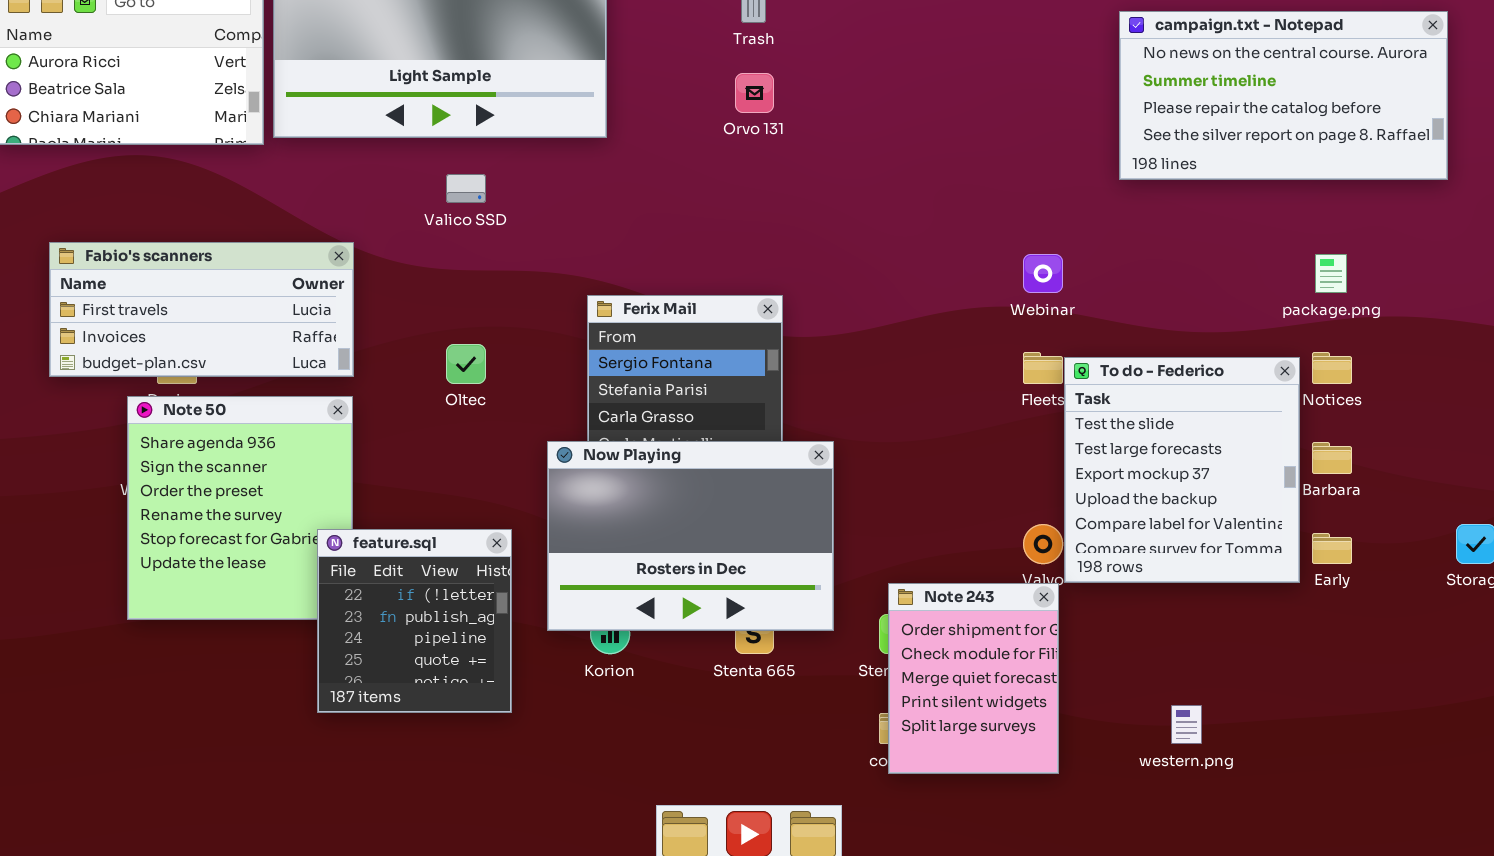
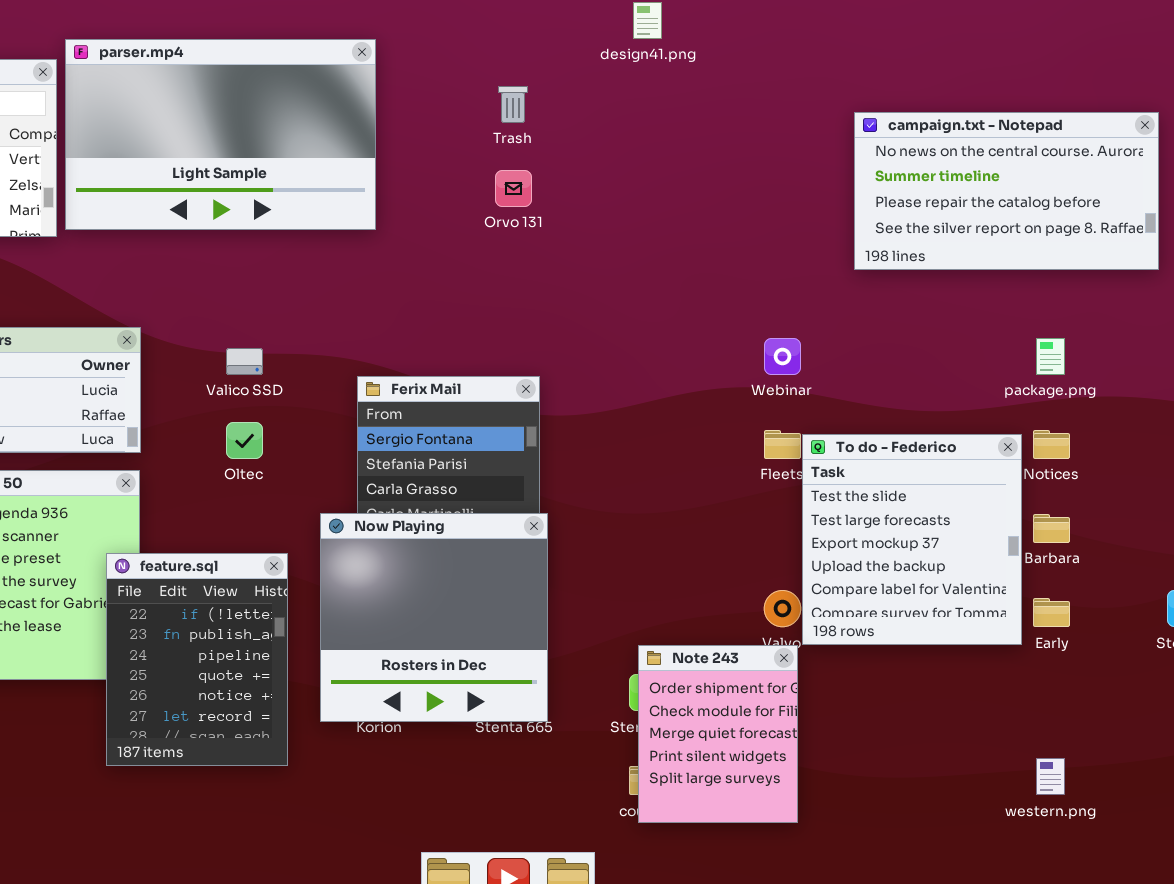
Valico SSD: [446,174,486,203] -> [226,348,263,375], moved
Now Playing: [547,441,834,631] -> [320,513,548,722], resized
feature.sql: [317,529,512,713] -> [106,553,288,766], resized
western.png: [1171,705,1202,744] -> [1036,758,1065,795], moved

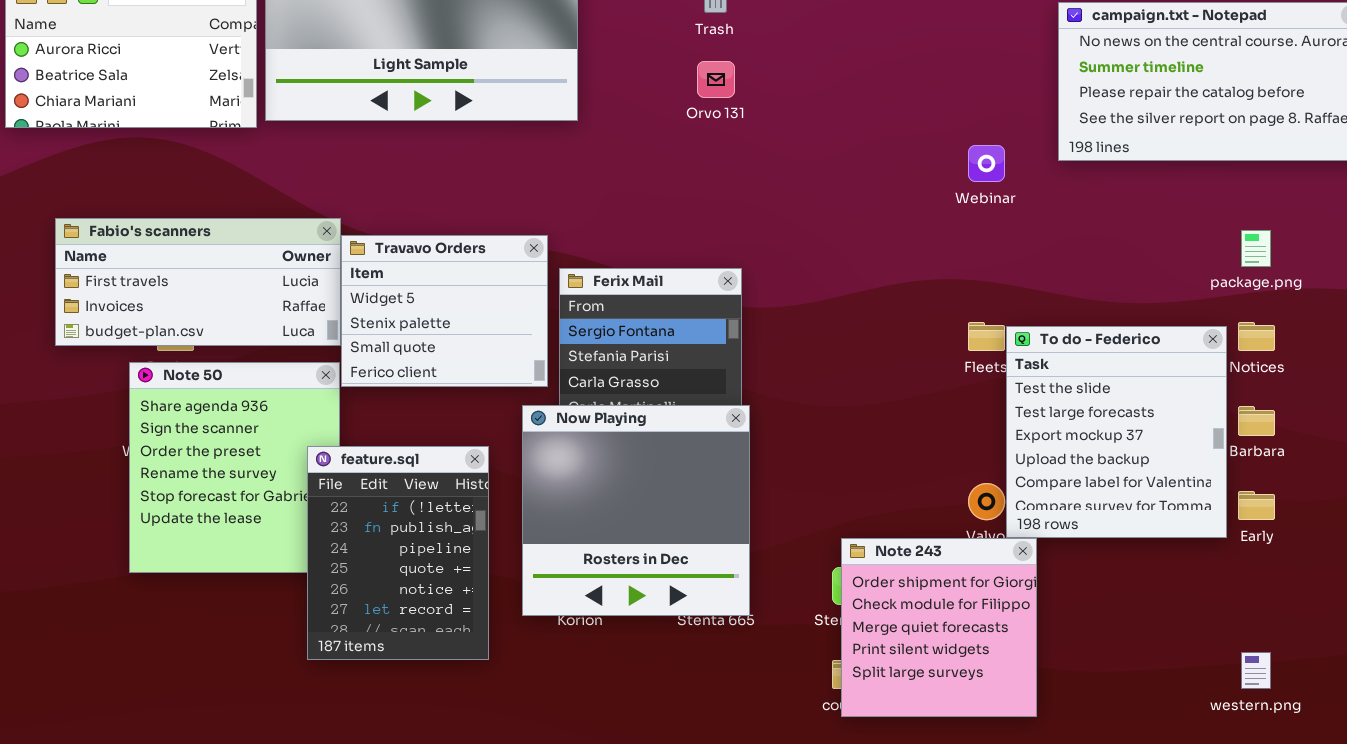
Webinar: [764,338,801,375] -> [968,145,1005,182], moved
Travavo Orders: none -> [341,235,548,387], opened
Note 243: [638,645,798,823] -> [841,538,1037,717], resized

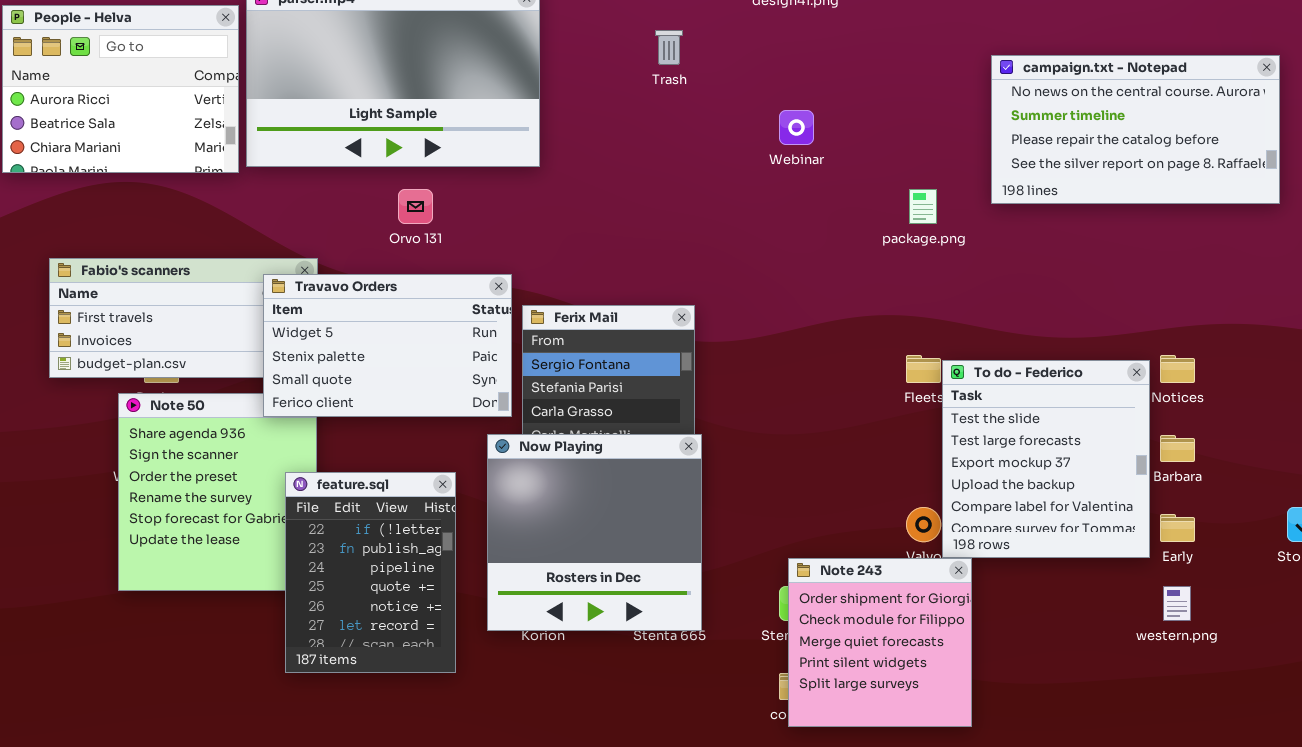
Orvo 131: [697,61,735,98] -> [398,189,433,224], moved
Webinar: [968,145,1005,182] -> [779,110,814,145], moved
package.png: [1241,230,1271,267] -> [909,189,937,224], moved
Travavo Orders: [341,235,548,387] -> [263,274,512,417], resized
western.png: [1241,652,1271,689] -> [1163,586,1191,621], moved

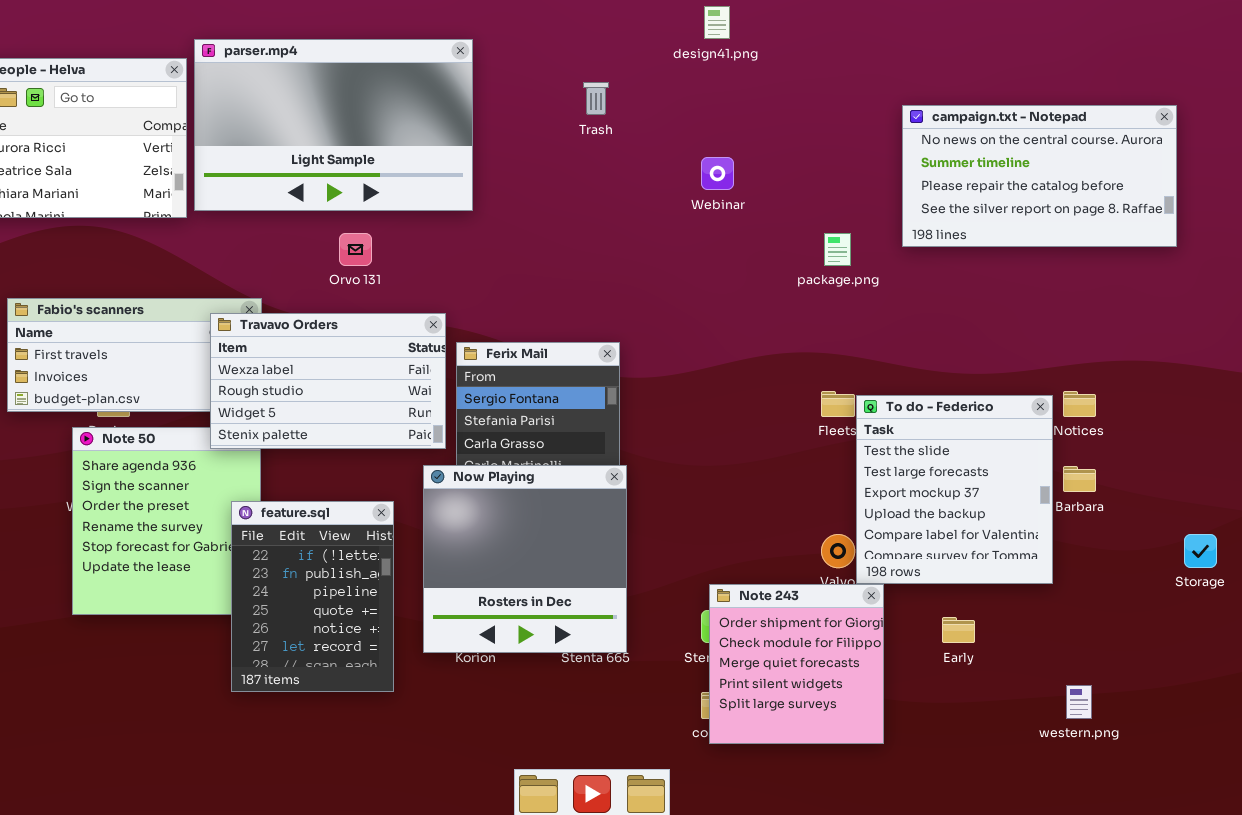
Travavo Orders: [263,274,512,417] -> [210,313,446,449], scrolled up 2 rows
Early: [1160,514,1195,542] -> [942,617,975,643], moved
western.png: [1163,586,1191,621] -> [1066,685,1092,719], moved

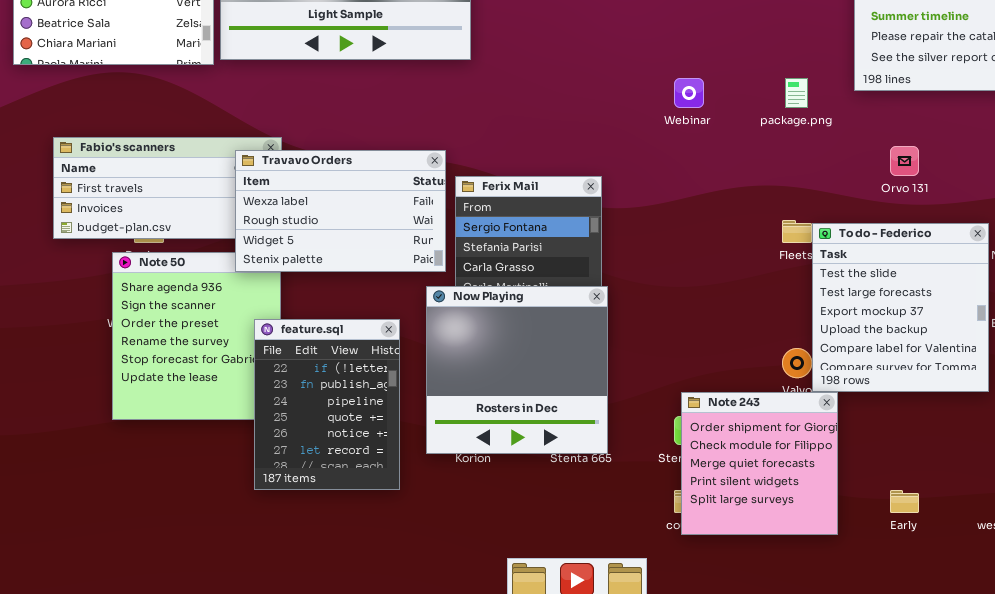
Webinar: [701,157,734,190] -> [674,78,704,108], moved
Orvo 131: [339,233,372,266] -> [890,146,919,176], moved
Early: [942,617,975,643] -> [890,490,919,513], moved

